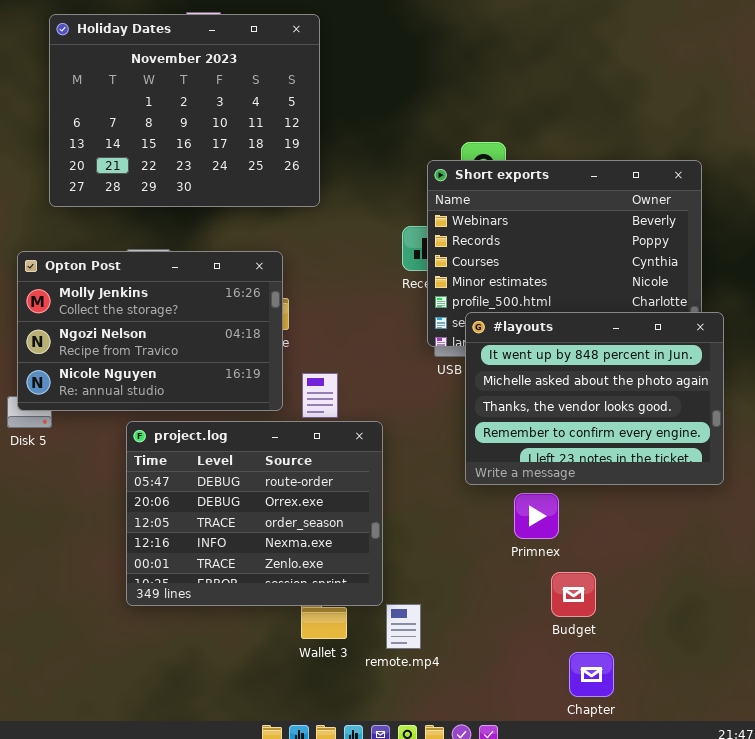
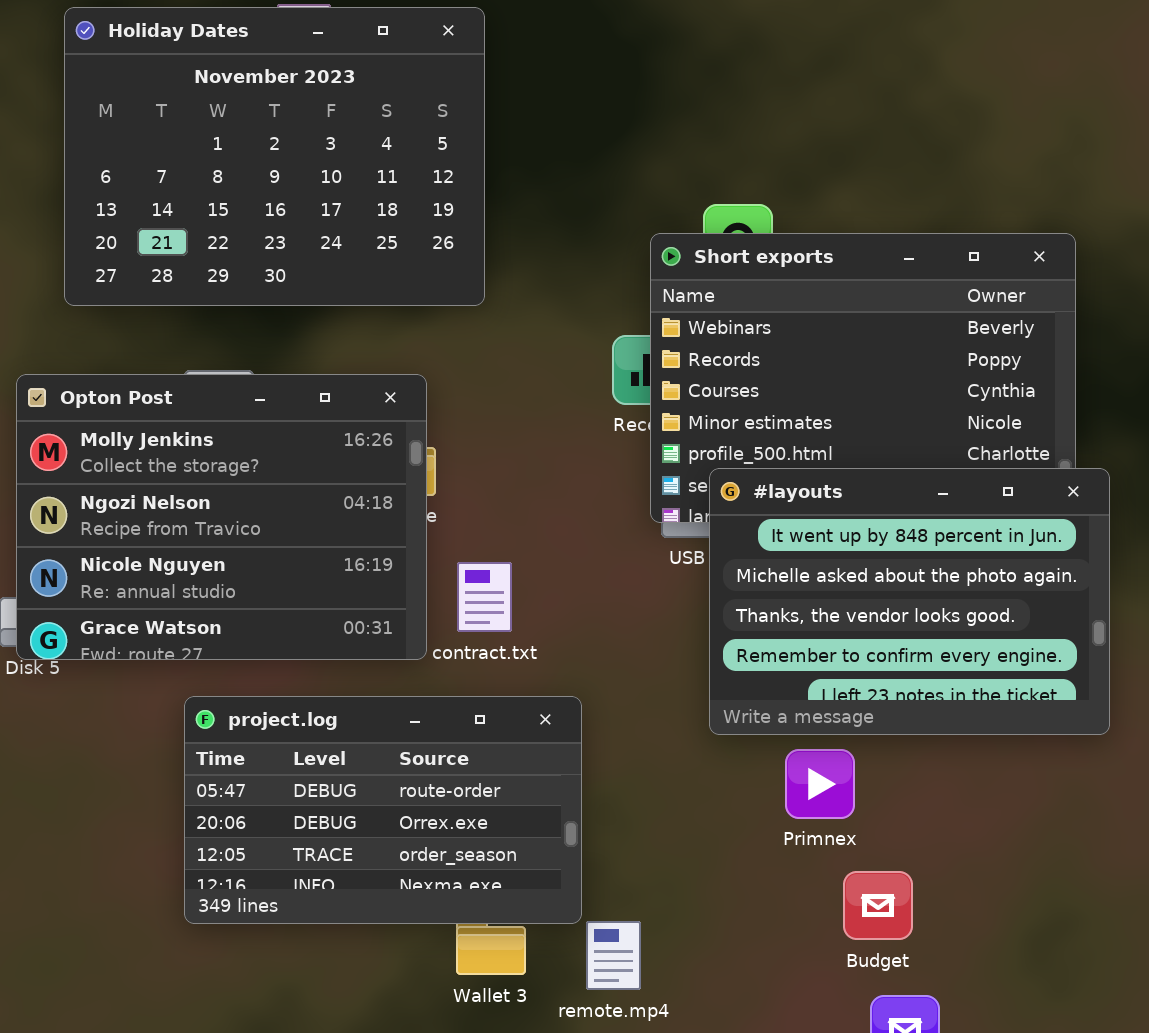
Opton Post: [17,251,283,411] -> [16,374,427,660], resized
project.log: [126,421,383,606] -> [184,696,582,924], resized

